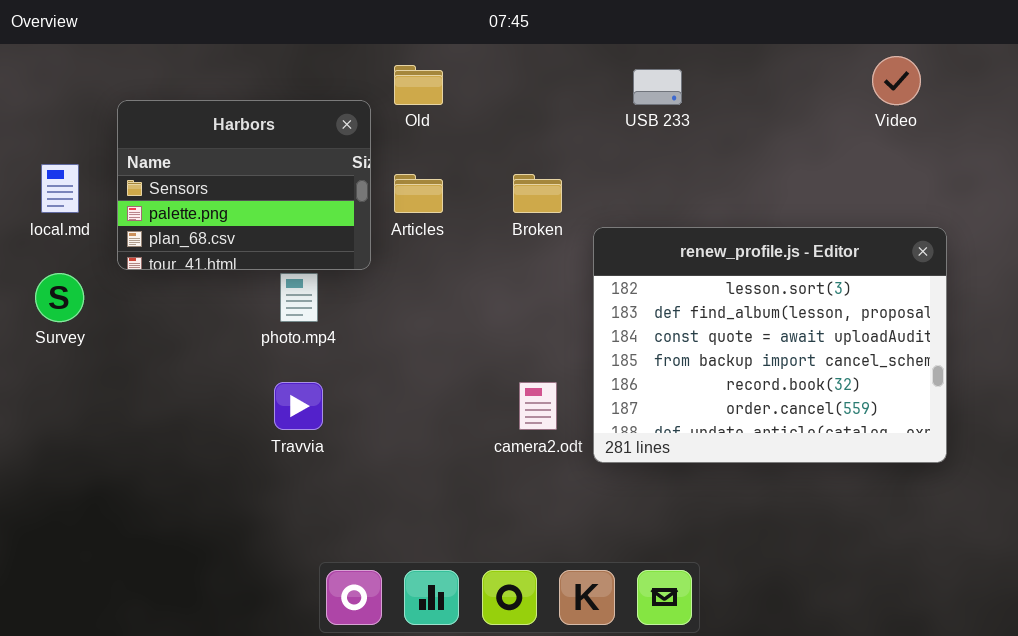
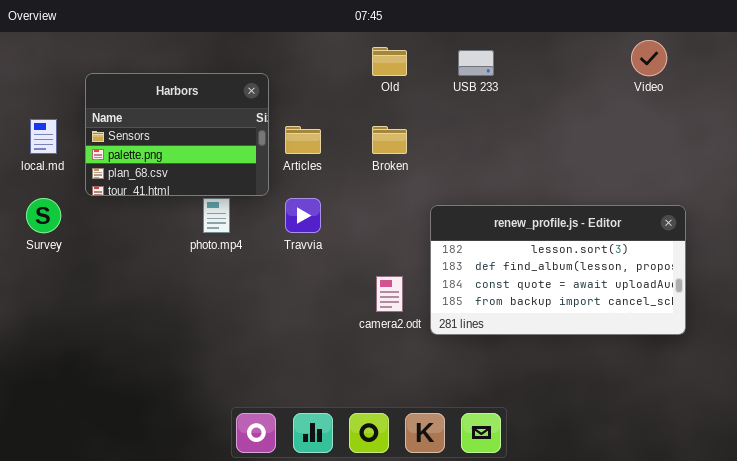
Old: [394,65,443,105] -> [372,47,407,76], moved
renew_profile.js - Editor: [593,227,947,463] -> [430,205,686,335], resized
Travvia: [274,382,323,430] -> [285,198,321,233], moved

